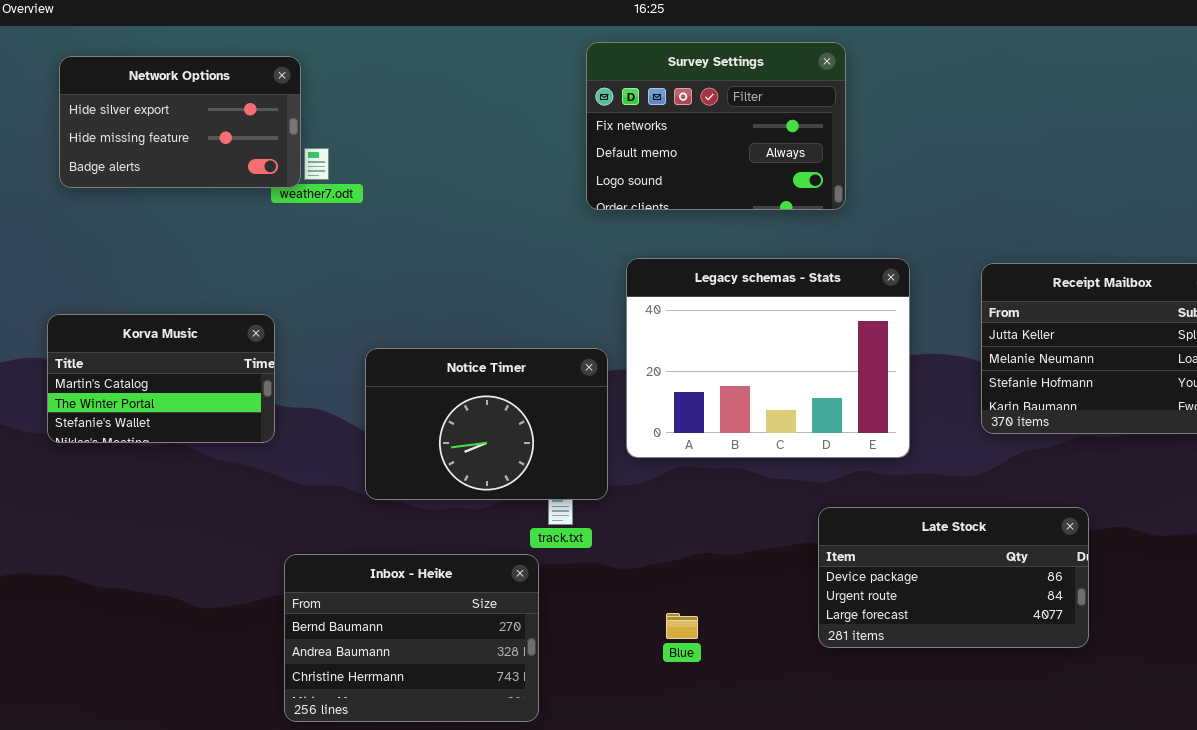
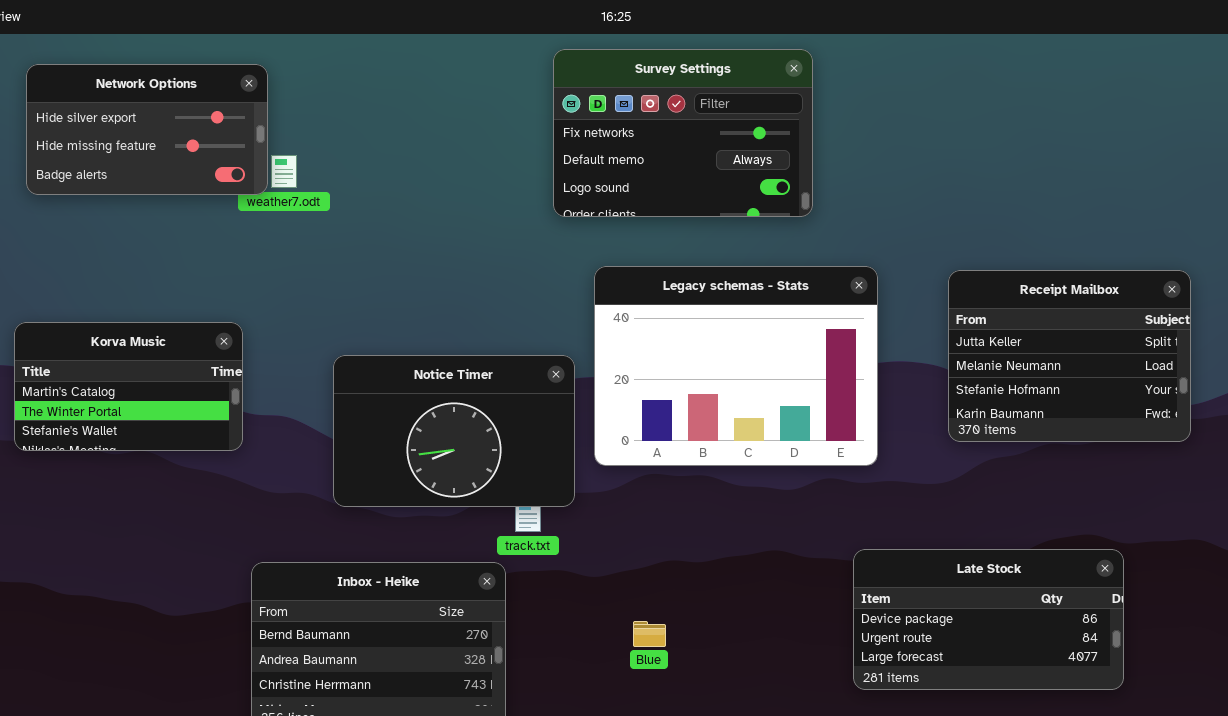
Late Stock: [818,507,1089,648] -> [853,549,1124,690], moved

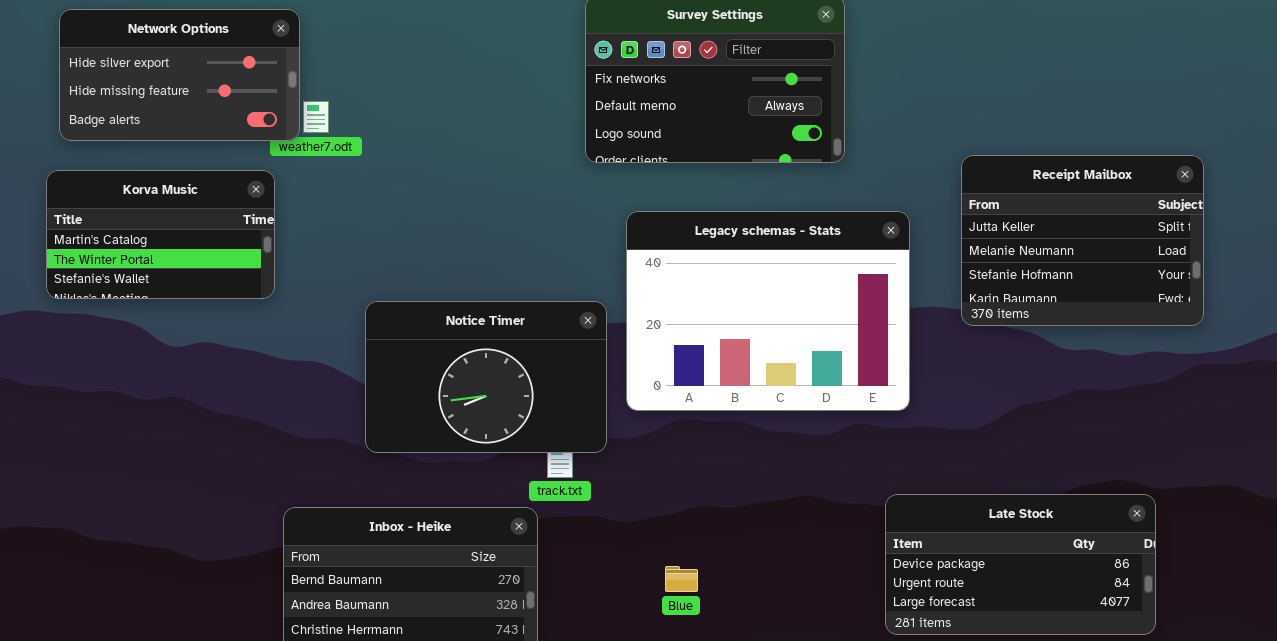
Receipt Mailbox: [948,270,1191,442] -> [961,155,1204,326], moved
Korva Music: [14,322,243,451] -> [46,170,275,299], moved

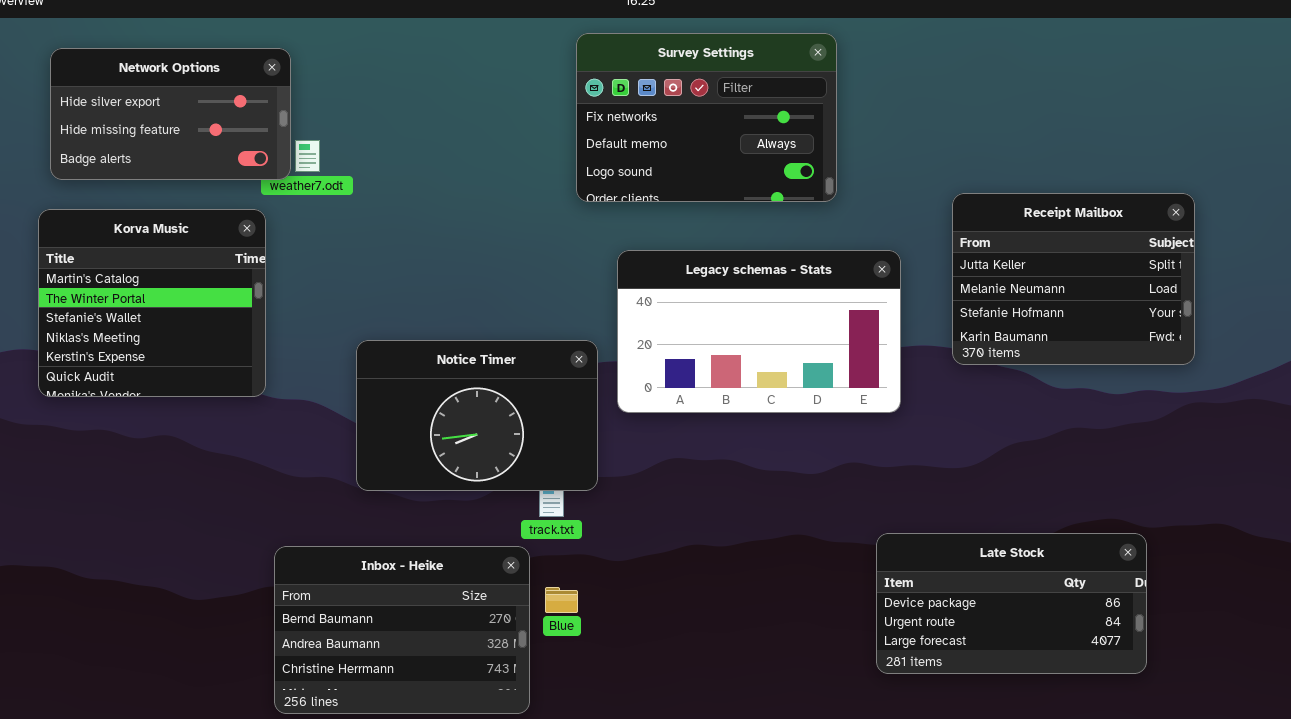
Korva Music: [46,170,275,299] -> [38,209,266,397], resized
Legacy schemas - Stats: [626,211,910,411] -> [617,250,901,413], resized
Blue: [665,566,698,592] -> [545,587,578,613], moved

